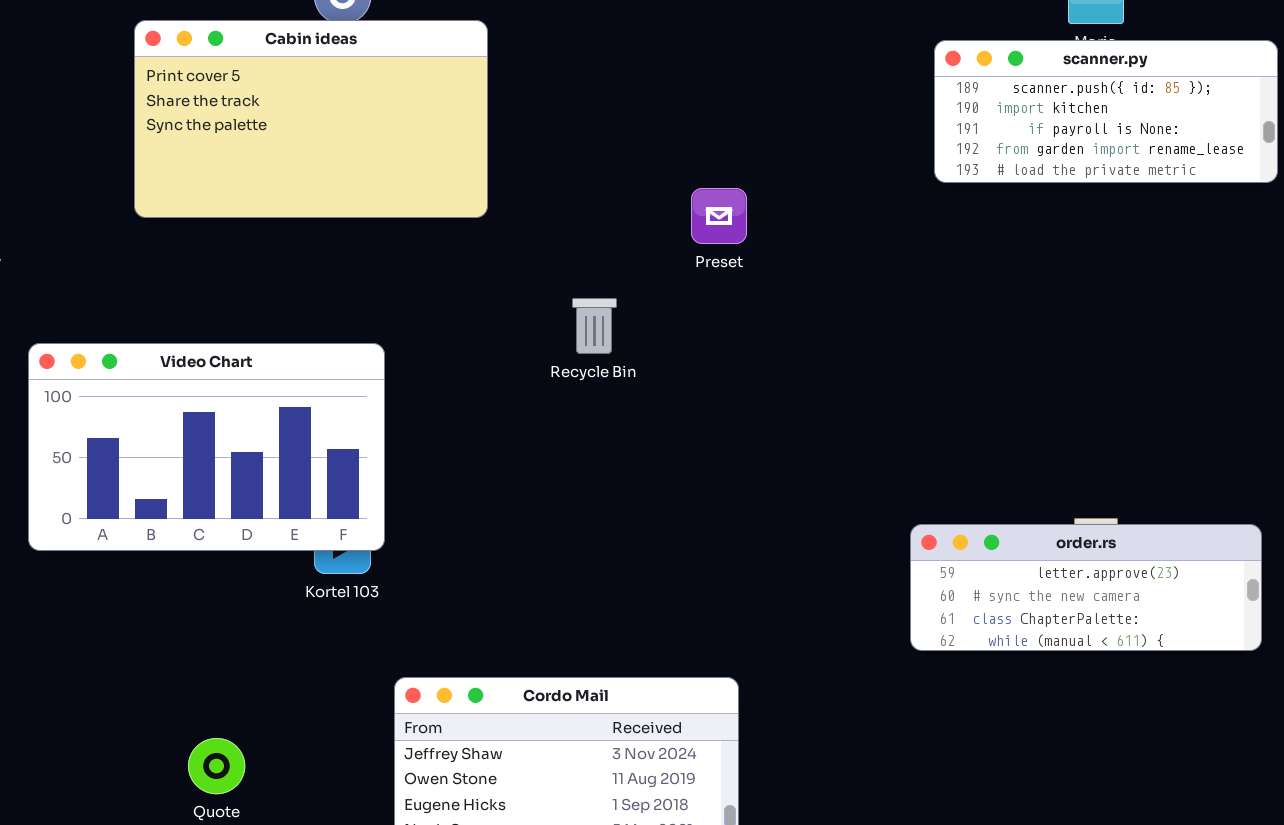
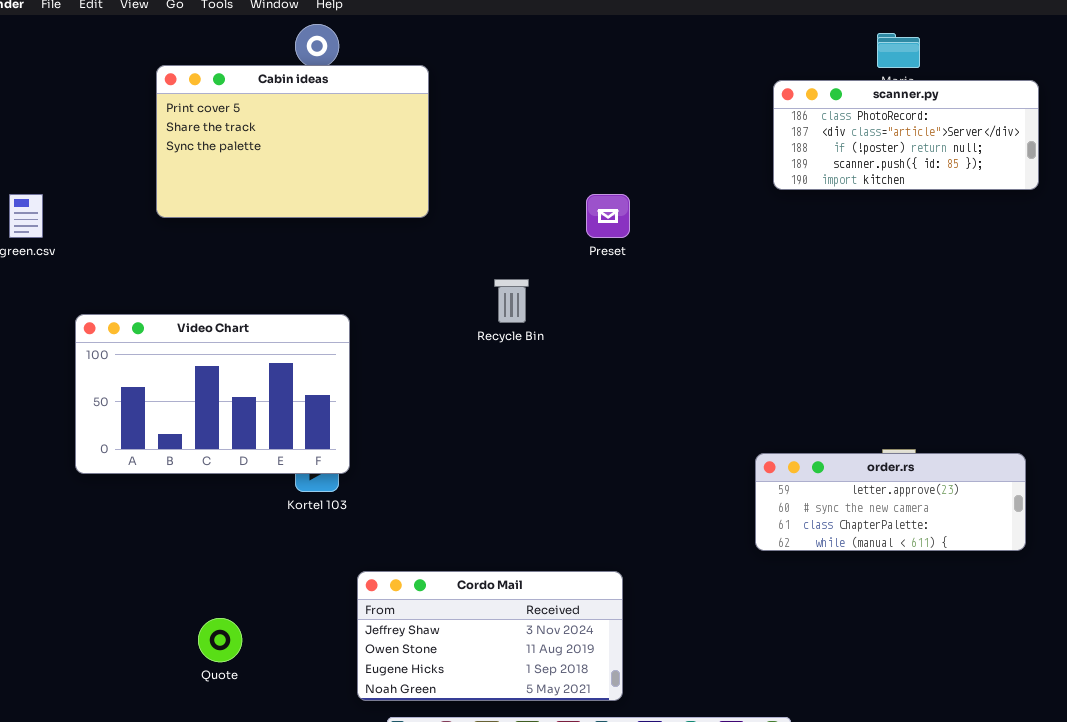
scanner.py: [934,40,1278,183] -> [773,80,1039,190], scrolled up 3 rows

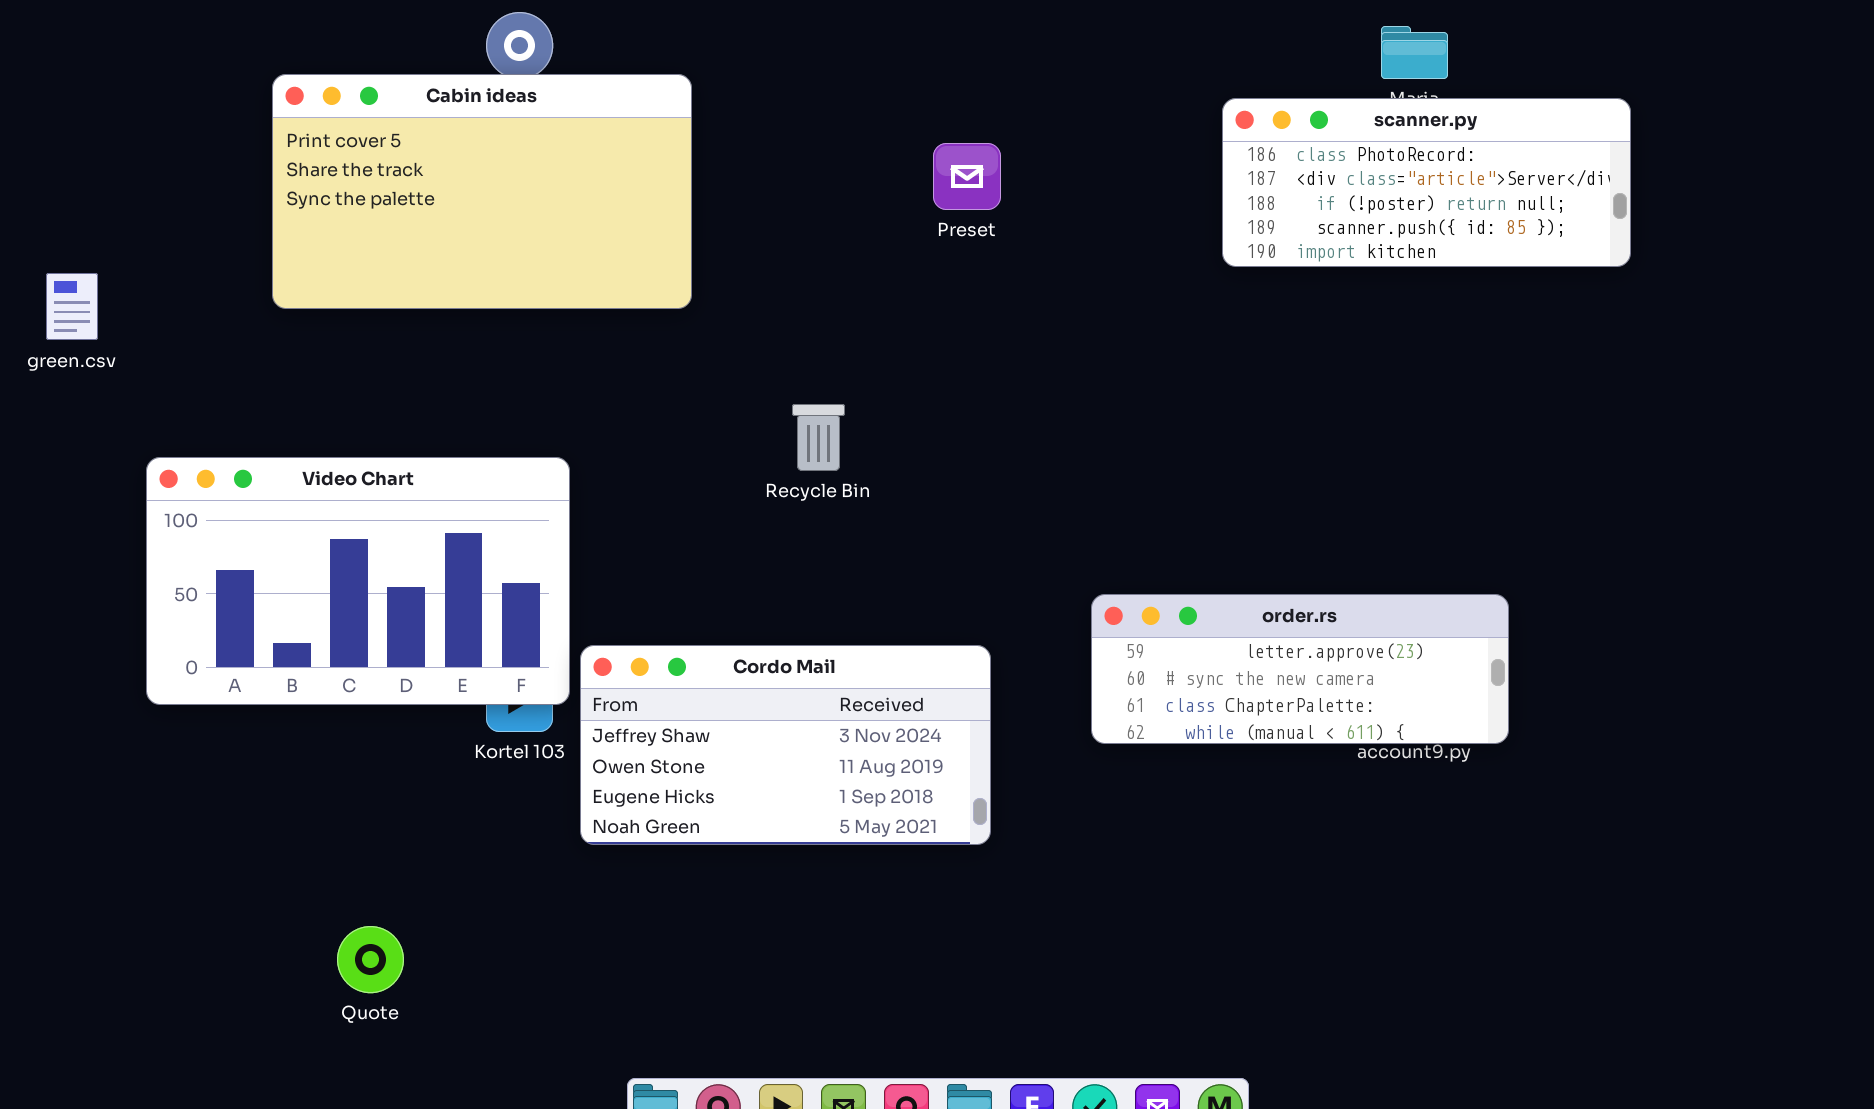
Preset: [586,194,630,238] -> [933,143,1001,210], moved
order.rs: [755,453,1026,551] -> [1091,594,1509,744], moved
Cordo Mail: [357,571,623,701] -> [580,645,991,845], moved

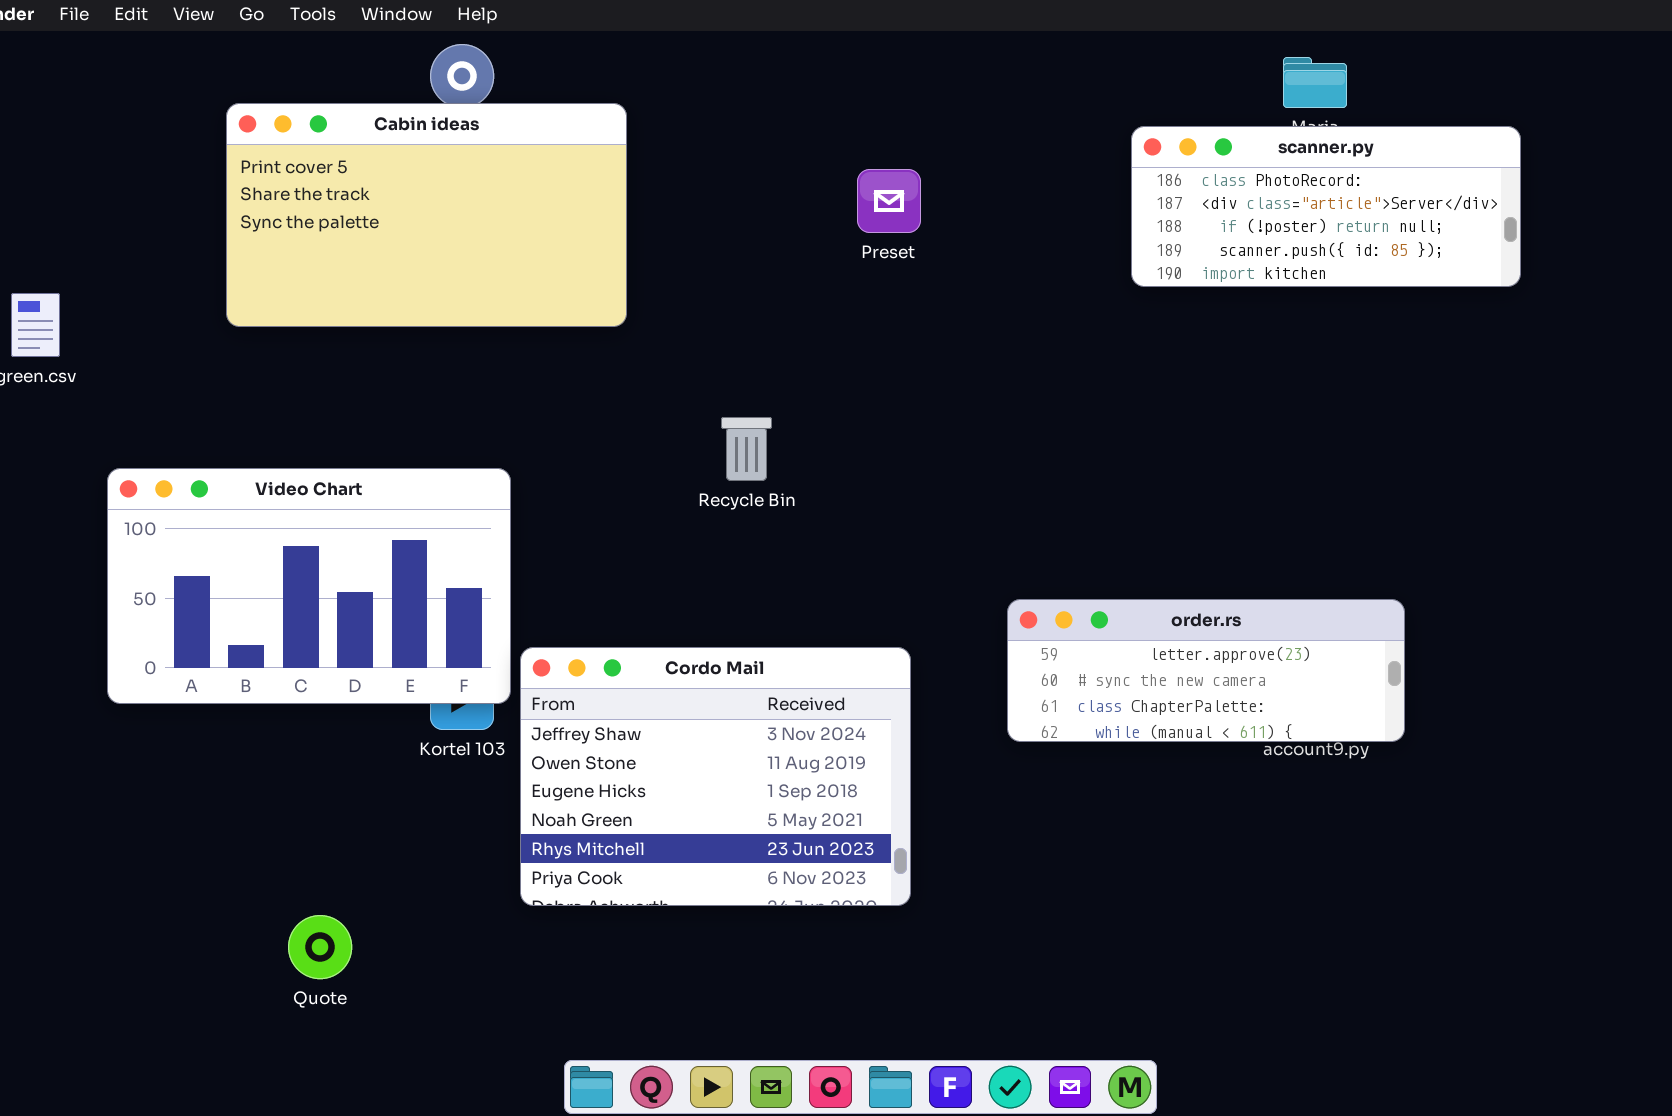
Cordo Mail: [580,645,991,845] -> [520,647,911,906], resized

